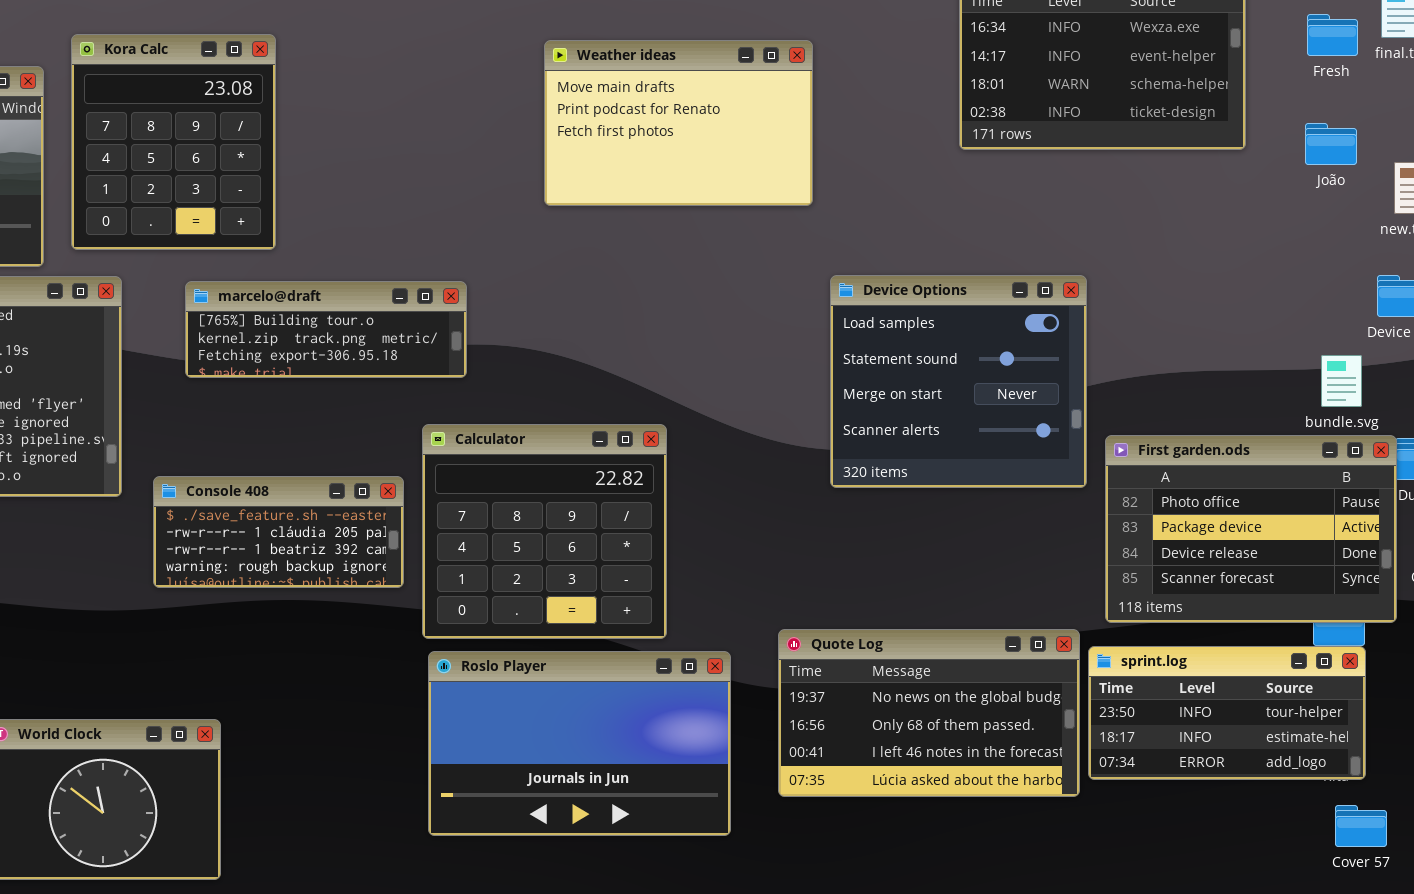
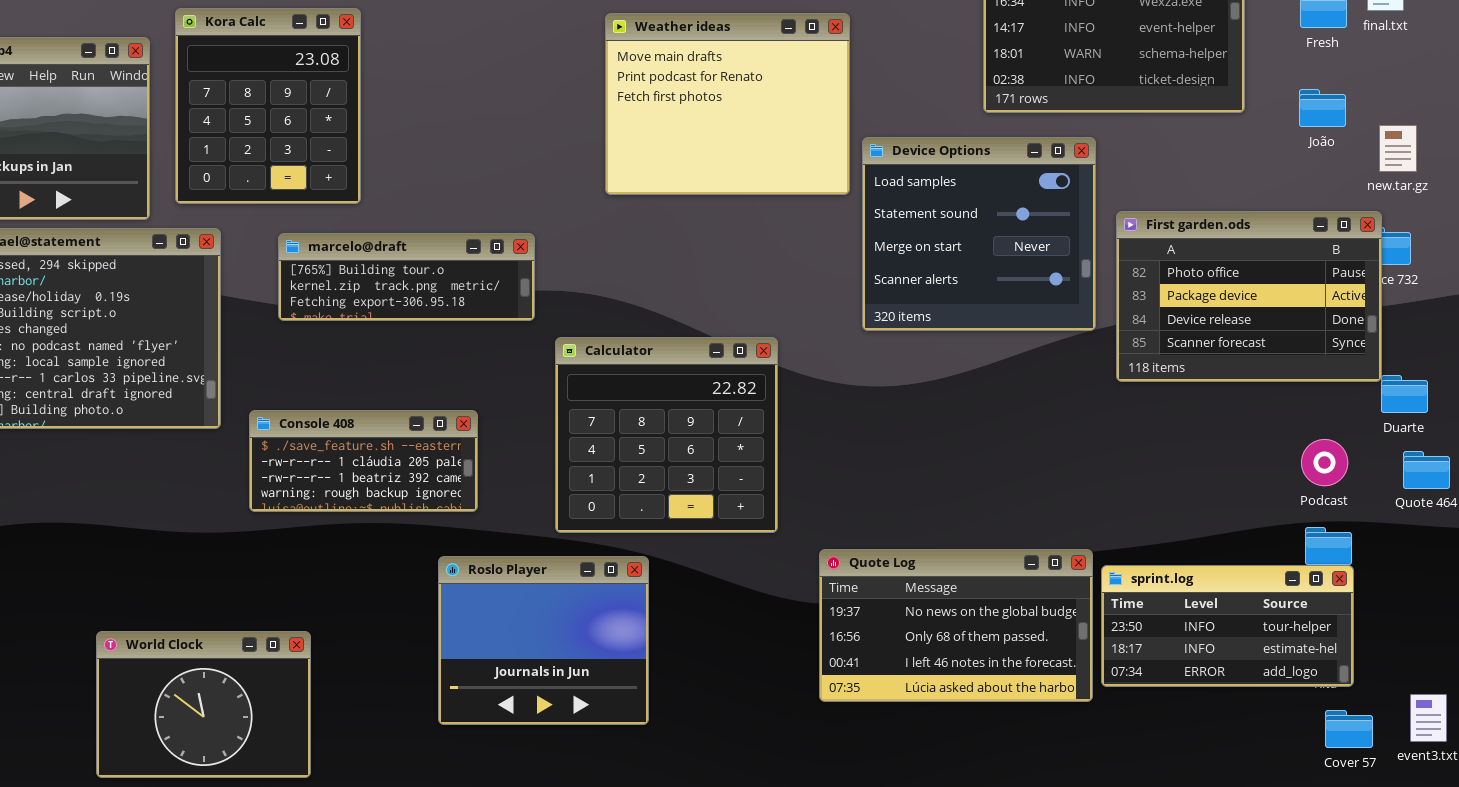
Weather ideas: [544,40,813,206] -> [605,13,850,195], resized
Device Options: [830,275,1087,488] -> [862,137,1096,331], moved
Calculator: [422,424,667,639] -> [555,337,778,533], moved
First garden.ods: [1105,435,1397,623] -> [1116,211,1382,382], moved
Roslo Player: [428,651,731,836] -> [438,556,649,725], moved, resized

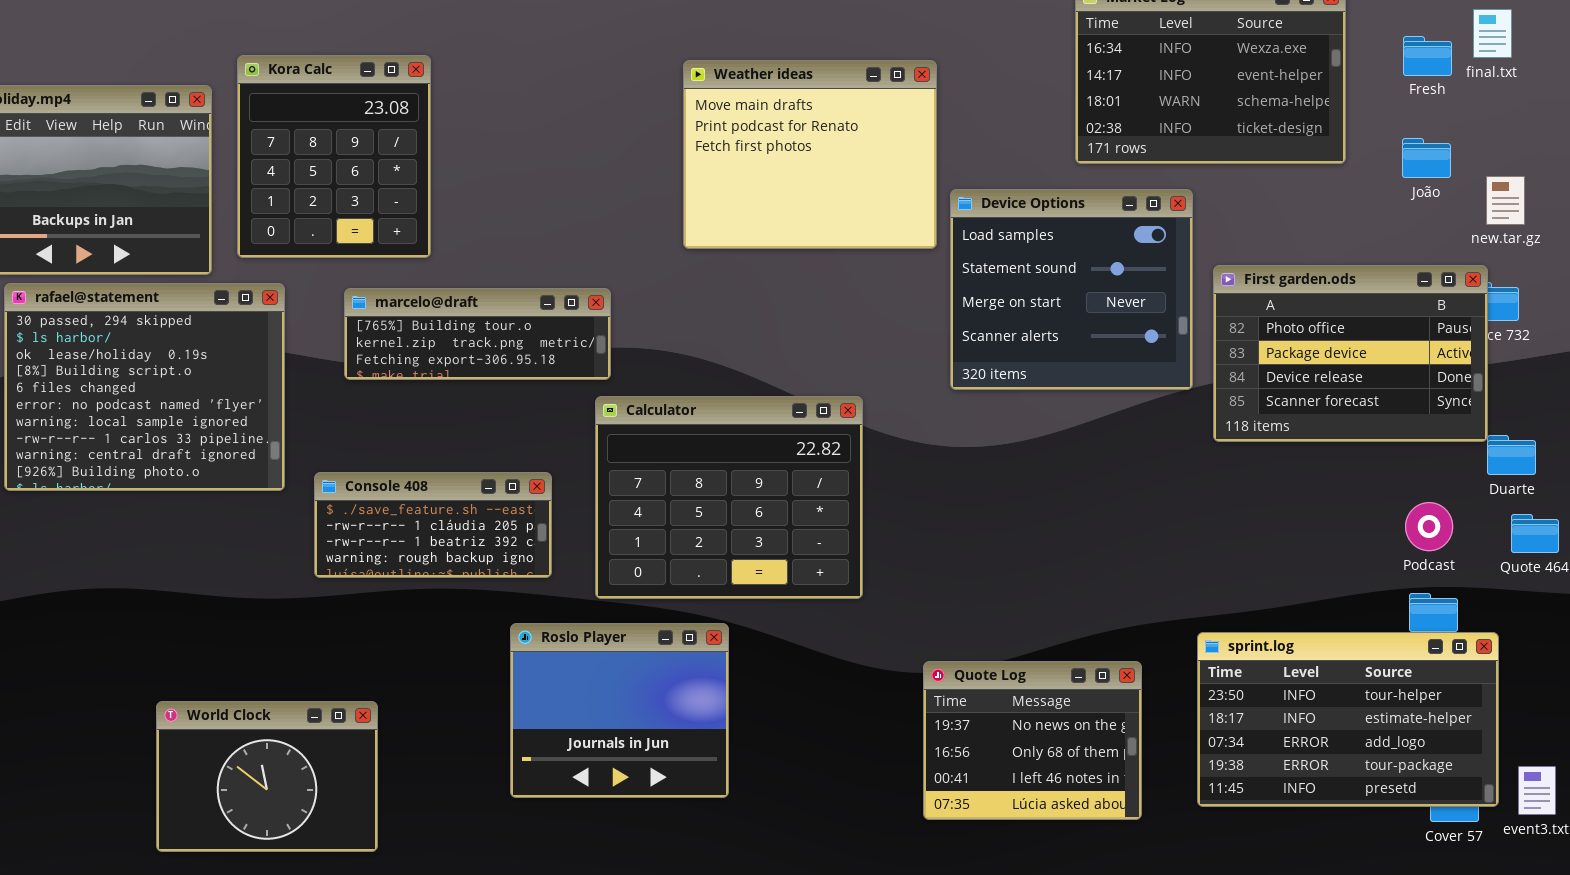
Calculator: [555,337,778,533] -> [595,396,863,599], resized
Quote Log: [819,549,1093,702] -> [923,661,1142,820], moved, resized
sprint.log: [1101,565,1354,687] -> [1197,632,1499,807], resized

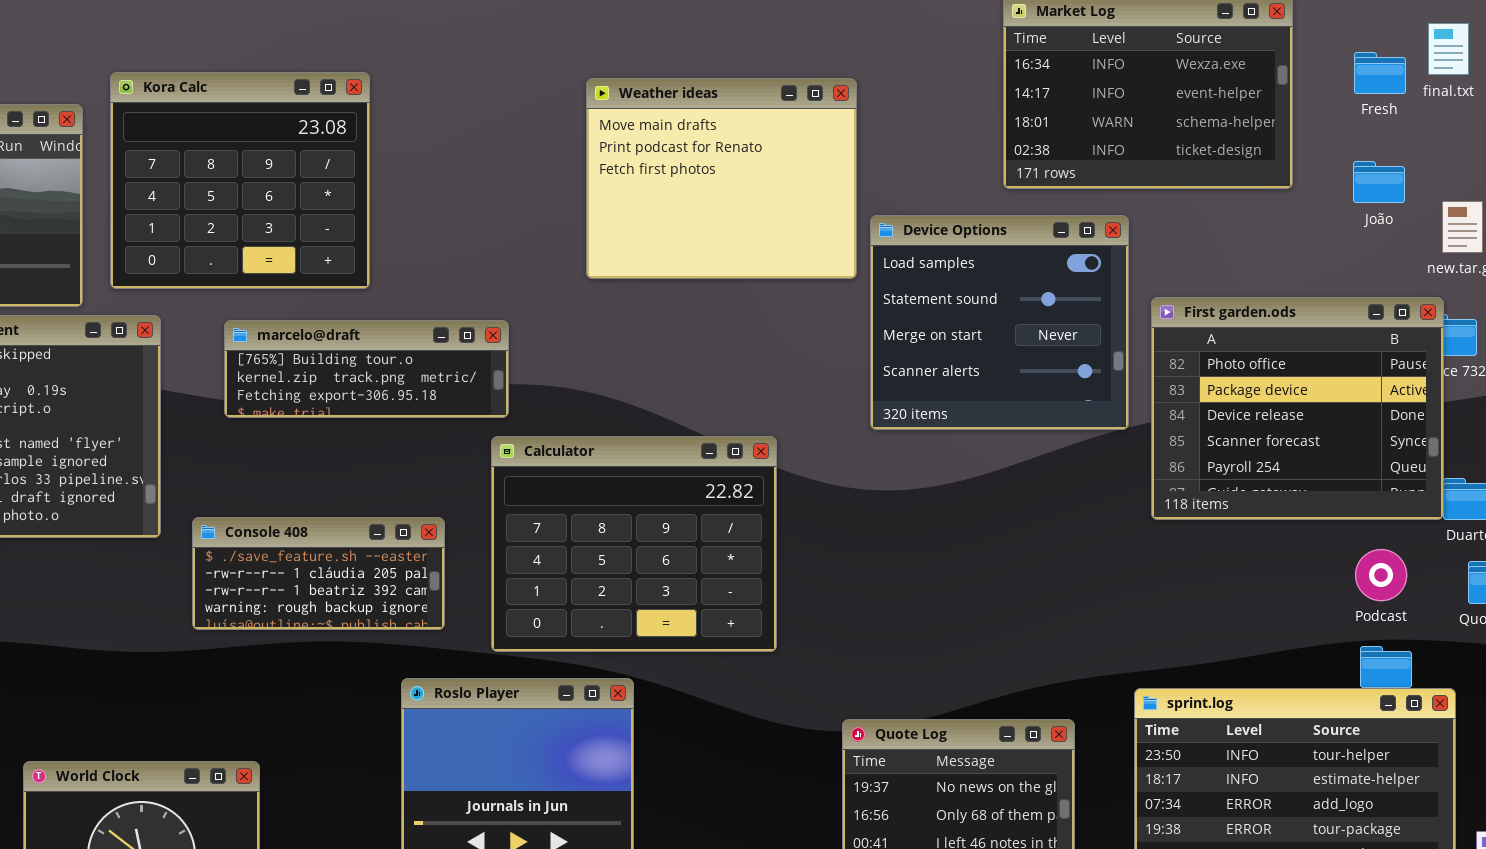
Kora Calc: [237,55,431,258] -> [110,72,370,289], resized
First garden.ods: [1213,265,1488,442] -> [1151,297,1444,520], resized

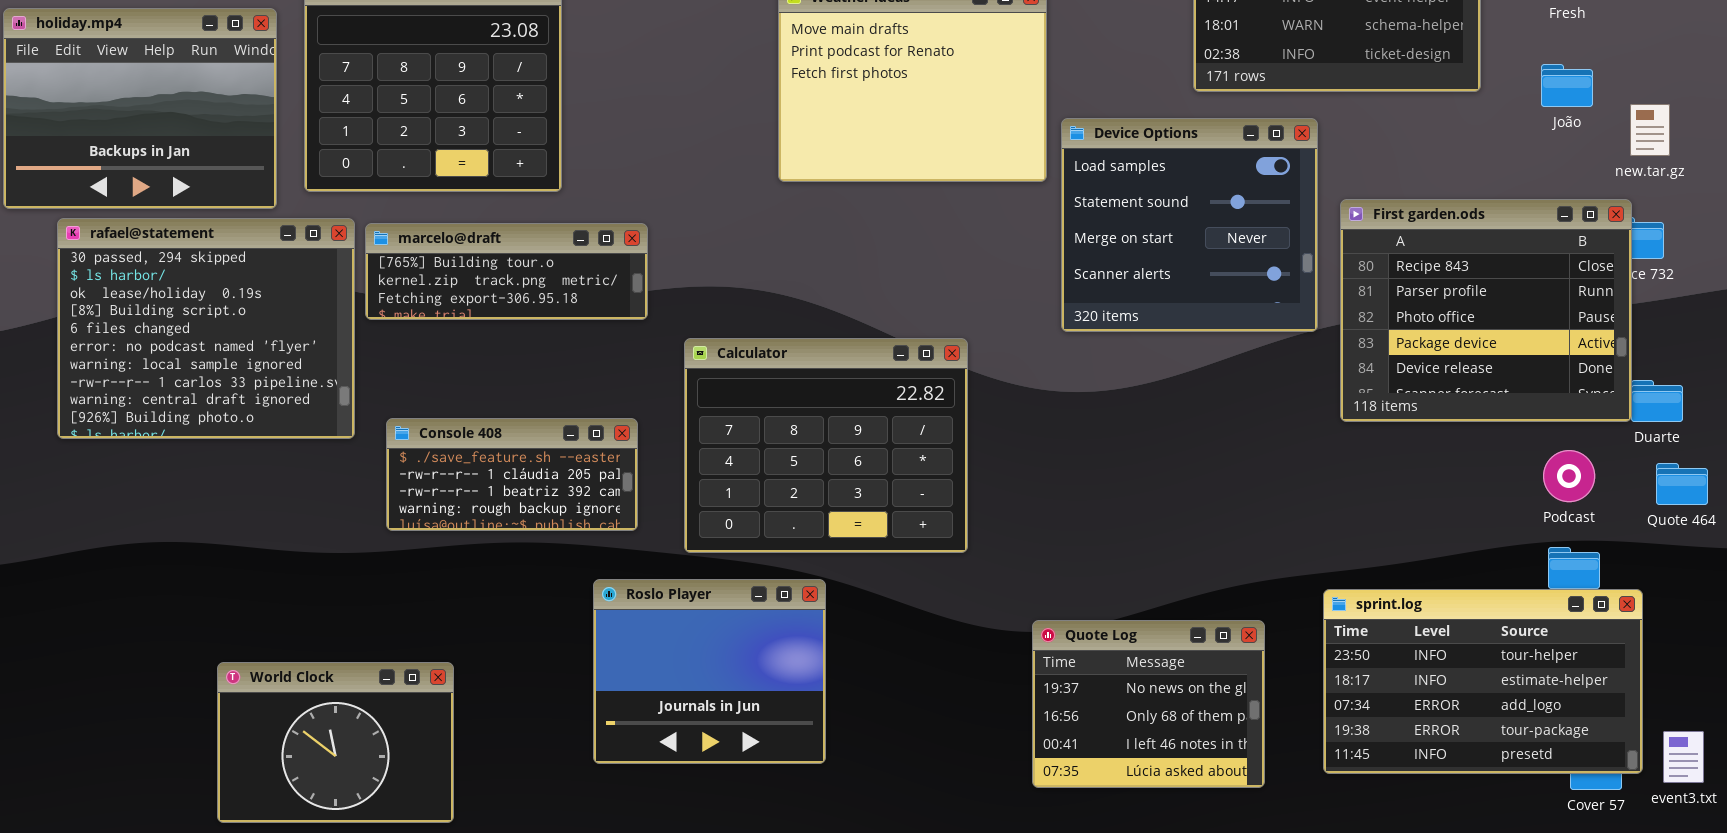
First garden.ods: [1151,297,1444,520] -> [1340,199,1632,422], scrolled up 2 rows
marcelo@draft: [224,320,509,418] -> [365,223,648,320], moved

